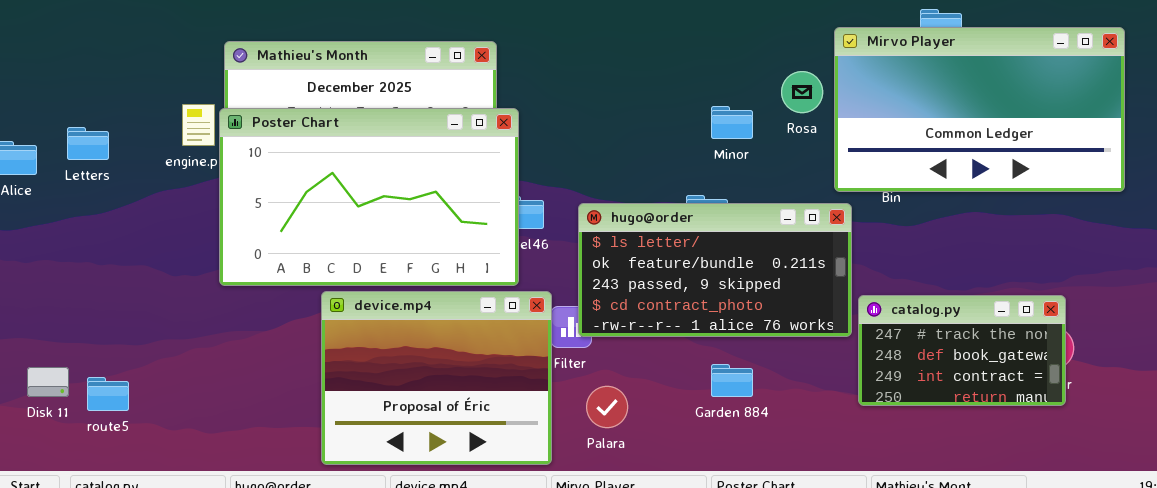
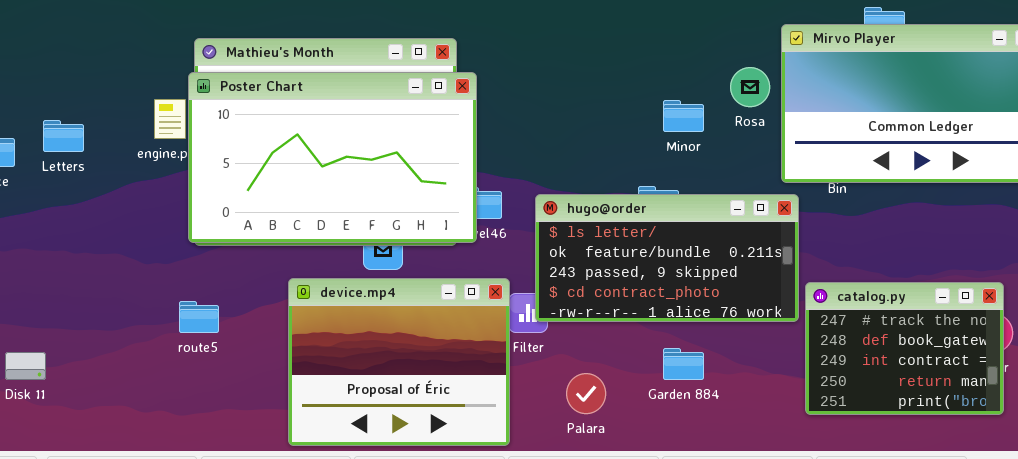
Poster Chart: [219,108,519,286] -> [188,72,477,243], moved
catalog.py: [858,295,1066,406] -> [805,282,1004,415], resized
route5: [87,377,129,411] -> [179,301,219,333], moved
Palara: [586,386,628,428] -> [566,373,606,414], moved

